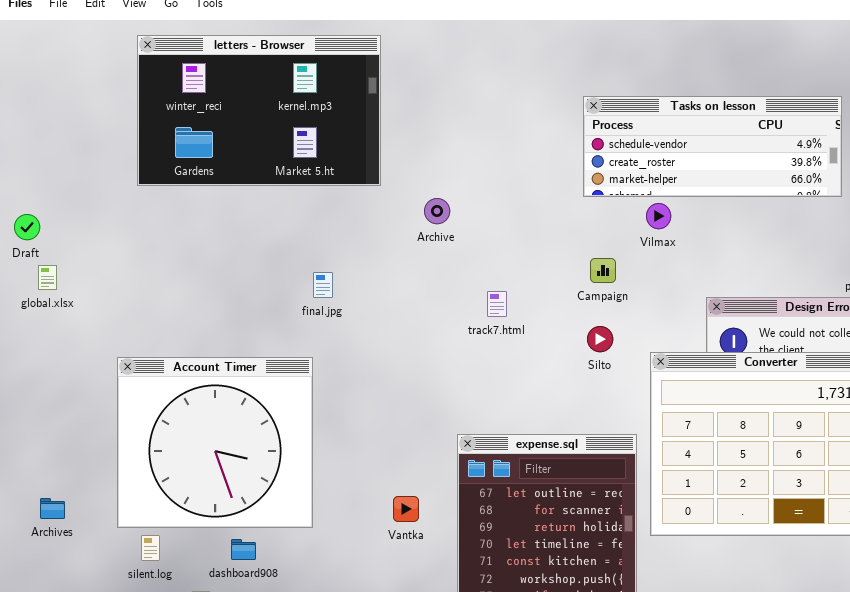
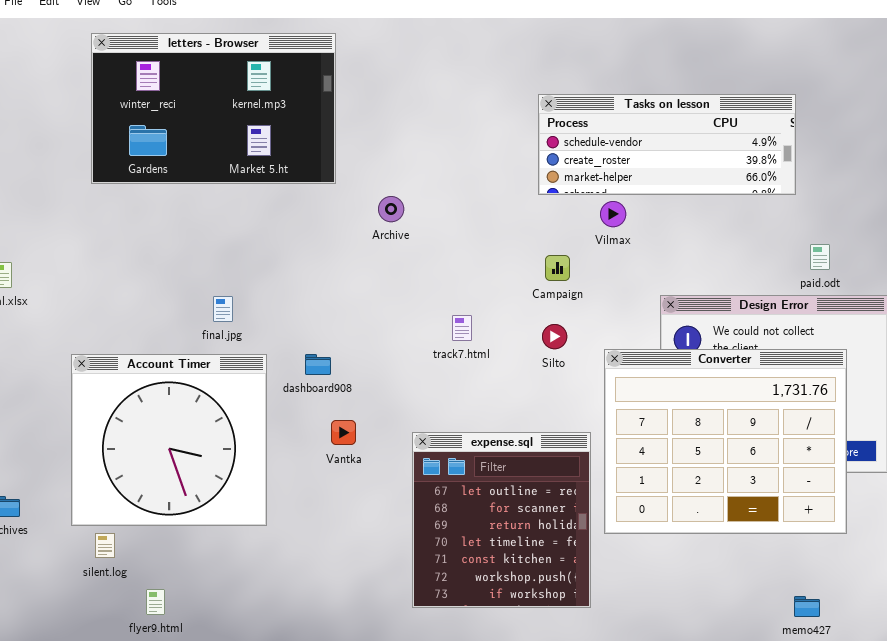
final.jpg: [313,272,333,298] -> [213,296,233,322], moved
track7.html: [487,291,507,317] -> [452,315,472,341], moved
Vantka: [393,496,419,522] -> [331,420,356,445], moved
dashboard908: [231,539,256,560] -> [305,354,331,375], moved

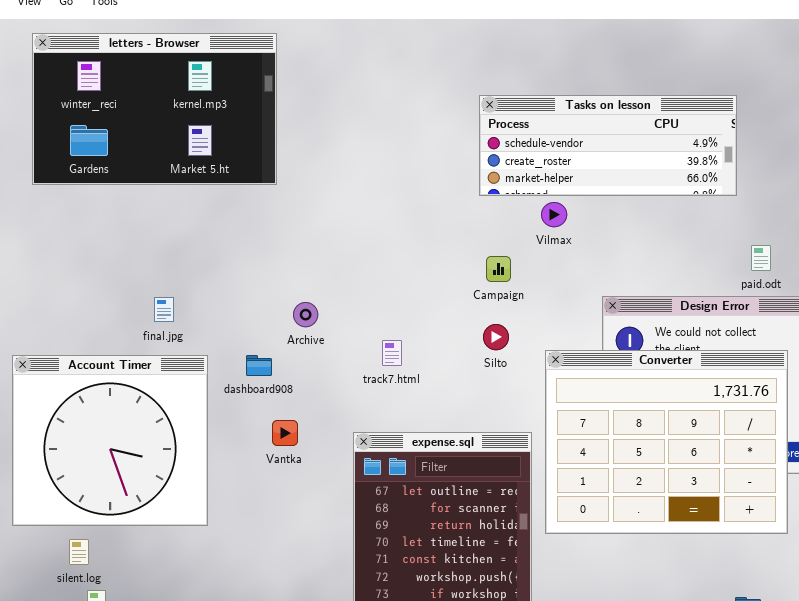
Archive: [378,196,404,222] -> [293,302,318,327], moved
track7.html: [452,315,472,341] -> [382,340,402,366], moved
silent.log: [95,533,115,558] -> [69,539,89,565], moved

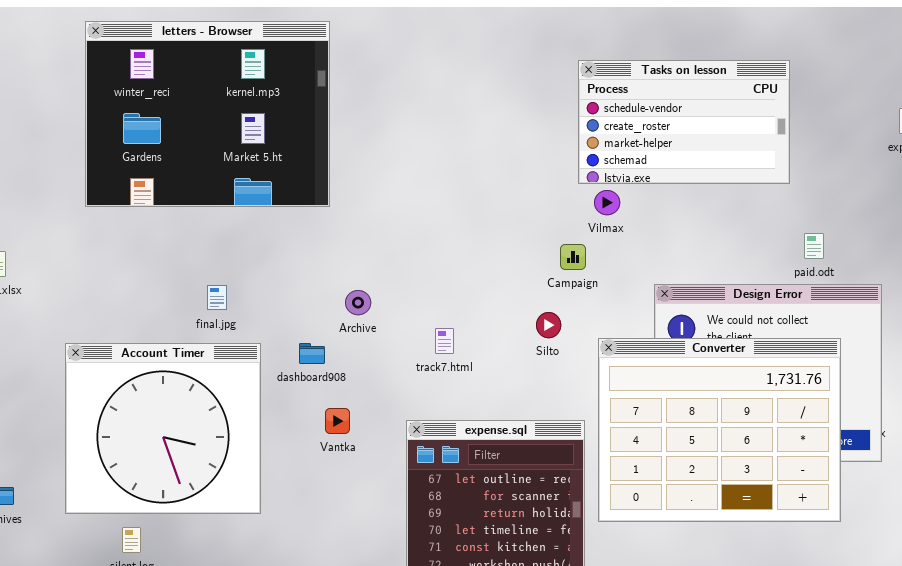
letters - Browser: [32,33,277,185] -> [85,21,330,207], resized
Tasks on lesson: [479,95,737,196] -> [578,60,790,184], resized
Campaign: [486,256,511,282] -> [560,244,586,270], moved

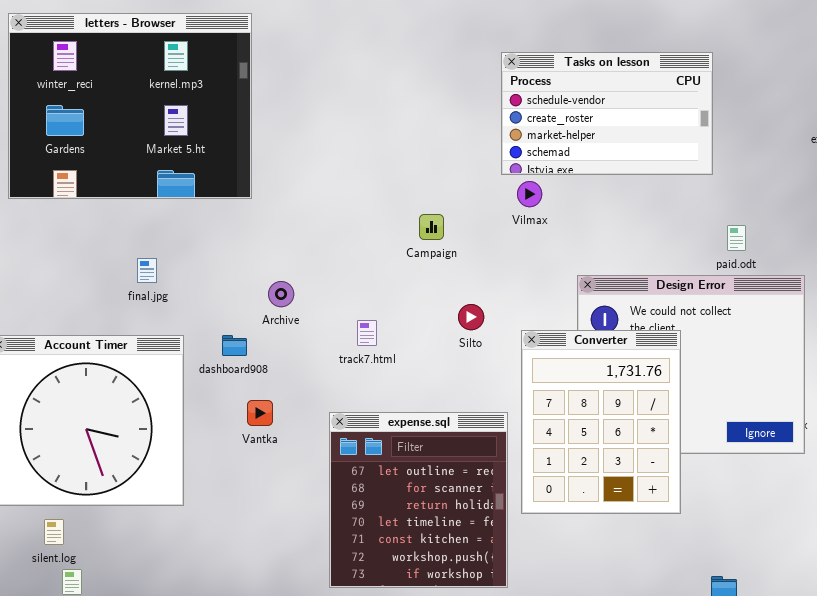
Campaign: [560,244,586,270] -> [419,214,444,240], moved
final.jpg: [207,285,227,310] -> [137,258,157,283], moved
Converter: [598,338,841,522] -> [521,330,681,514], resized

